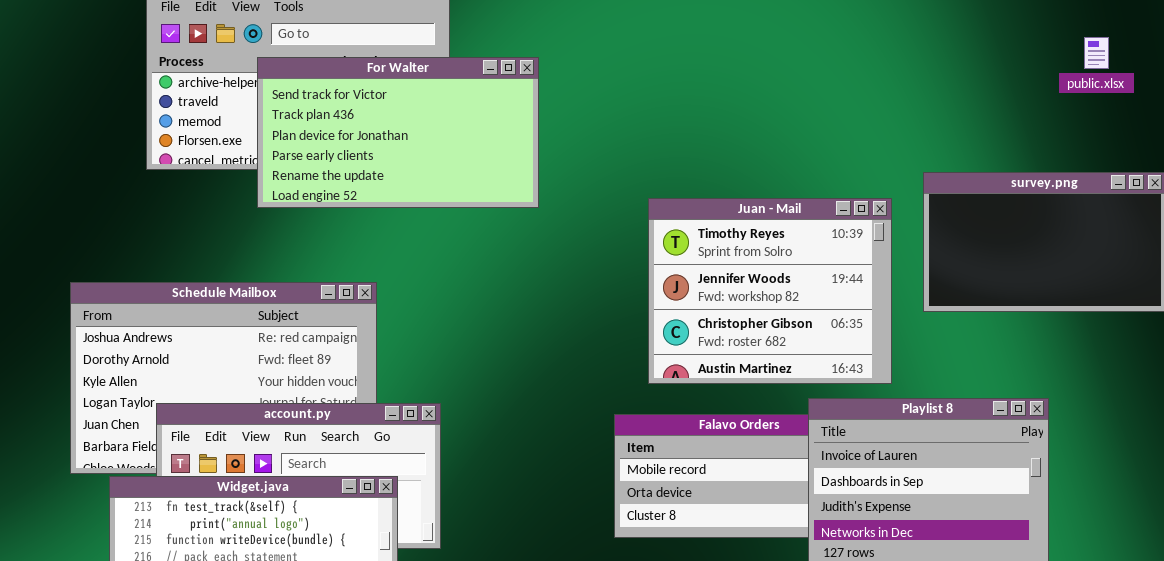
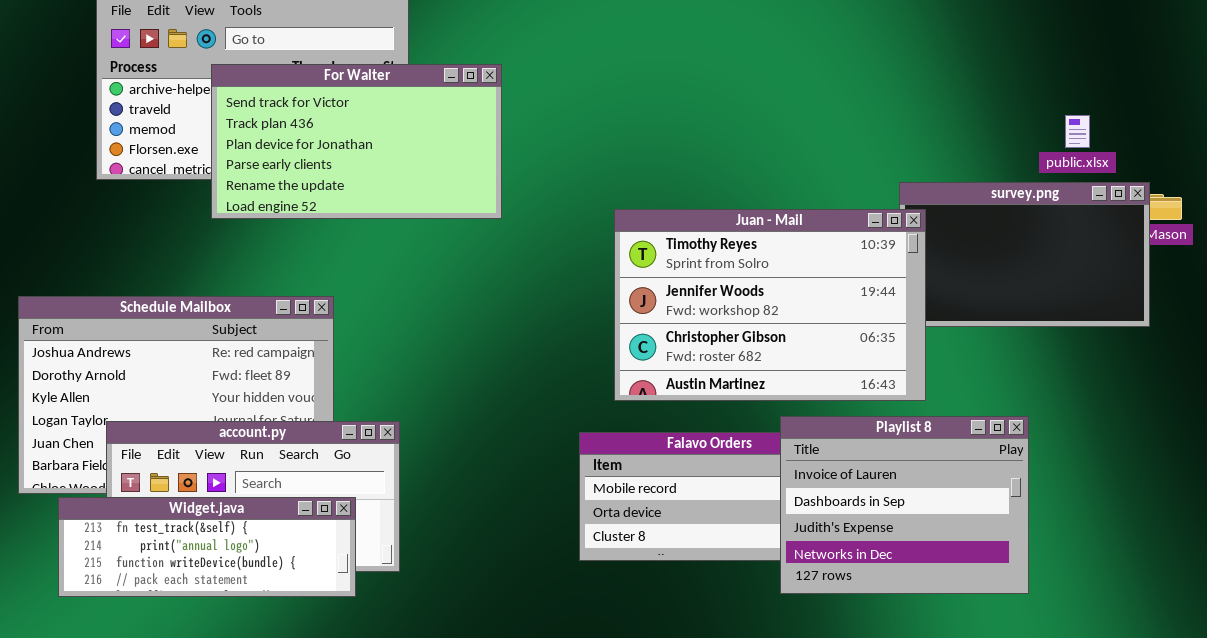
public.xlsx: [1084,37,1109,69] -> [1065,115,1090,148], moved
Juan - Mail: [648,198,892,384] -> [614,209,926,401], resized

